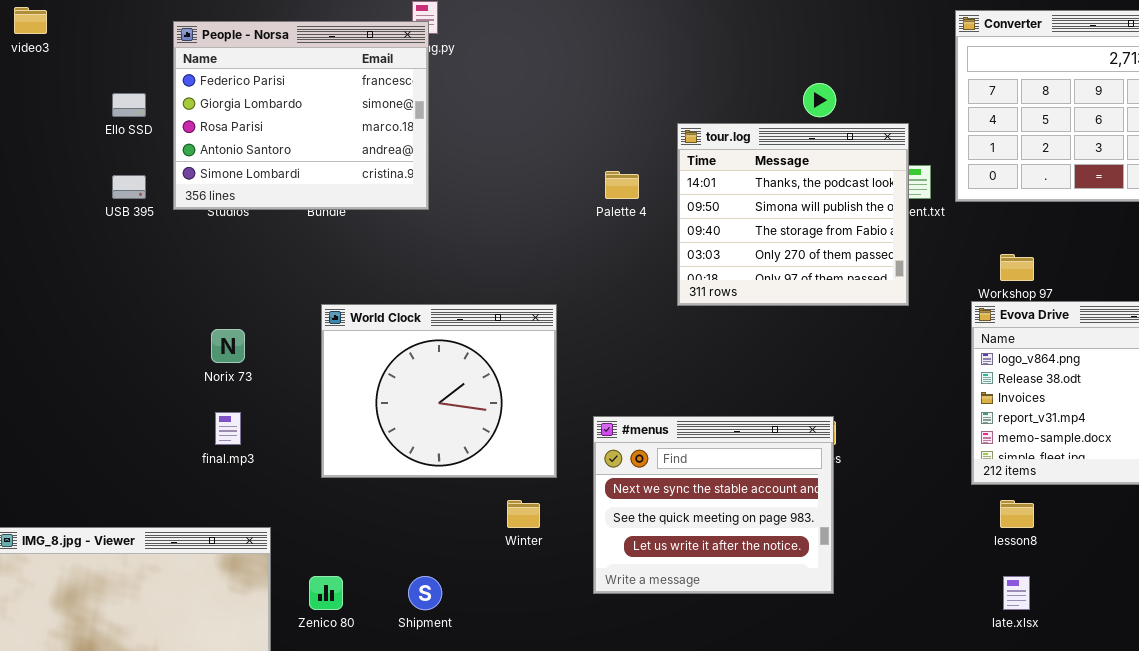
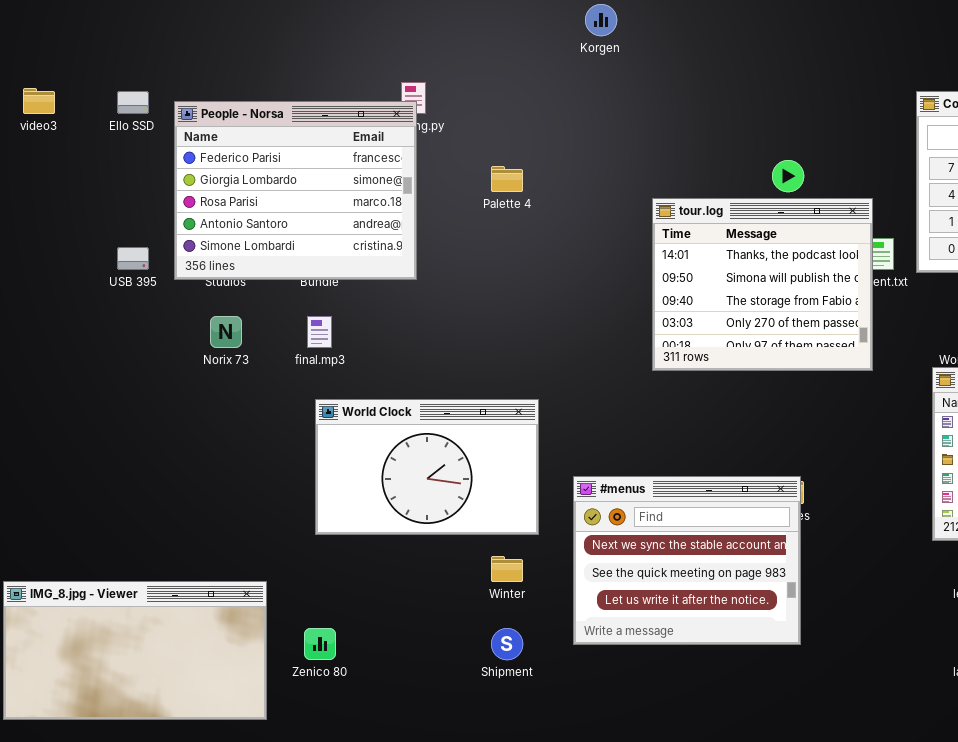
Ello SSD: [112,93,146,117] -> [117,91,149,114], moved
Palette 4: [605,171,639,199] -> [491,166,523,192], moved
World Clock: [321,304,557,478] -> [315,399,539,535], resized
Norix 73: [211,329,245,363] -> [210,316,242,348], moved
final.mp3: [215,412,241,445] -> [307,316,332,348], moved
Shipment: [408,576,442,610] -> [491,628,523,660], moved

